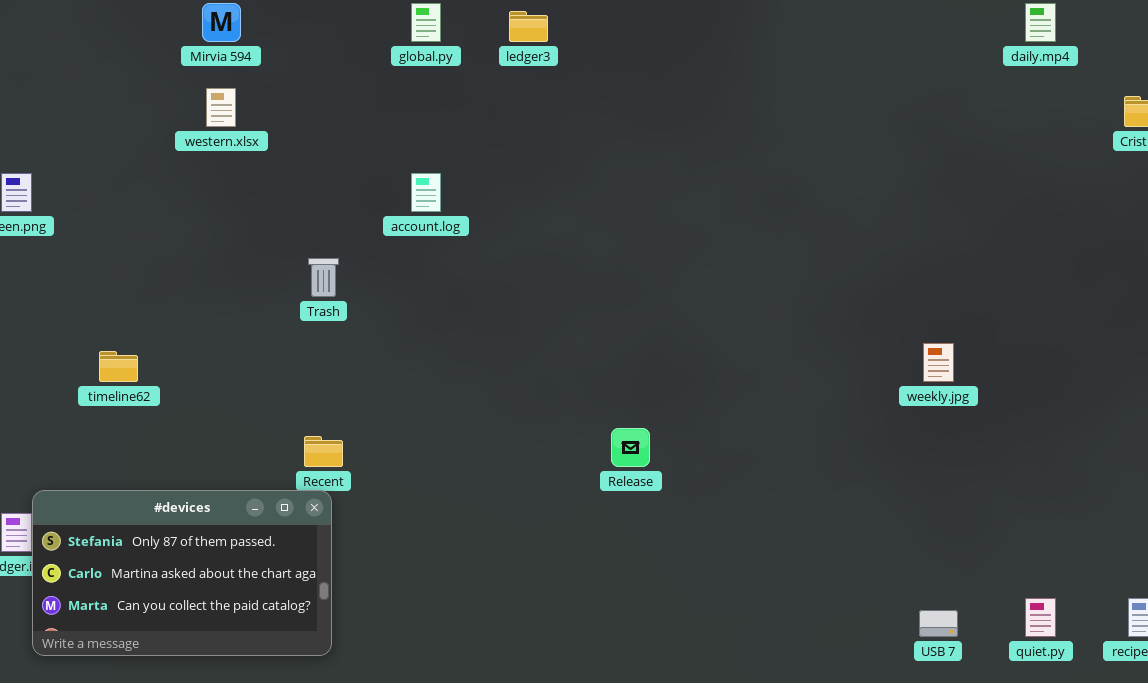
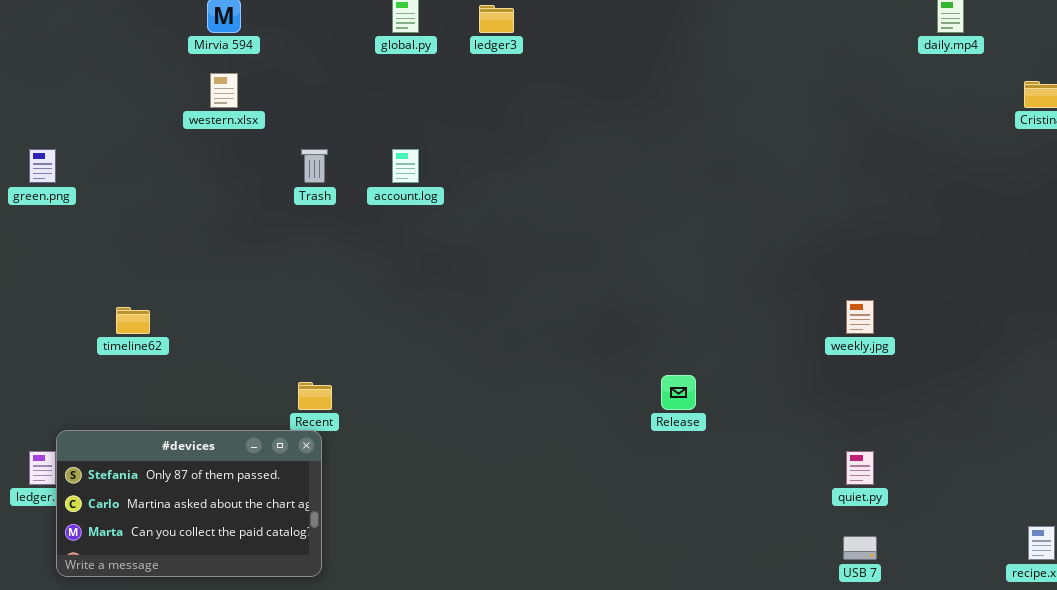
Trash: [308,258,339,297] -> [301,149,328,183], moved
Release: [611,428,650,467] -> [661,375,696,410], moved
quiet.py: [1025,598,1056,637] -> [846,451,874,485], moved

